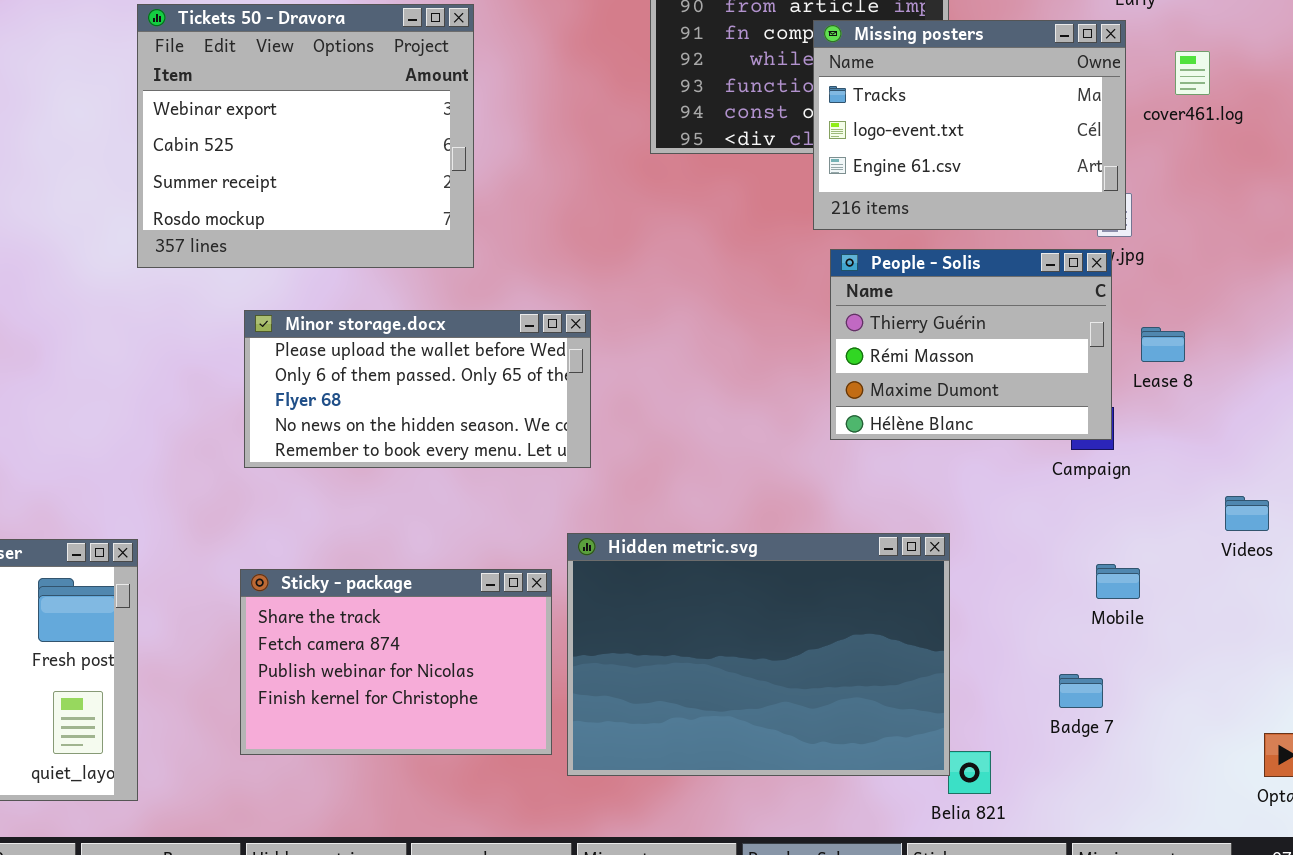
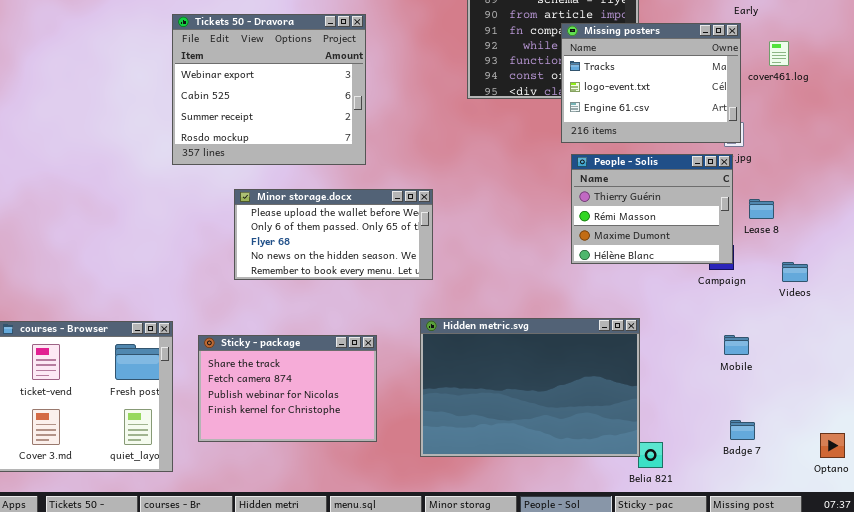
Videos: [1225,496,1269,531] -> [782,262,808,282], moved
Sticky - package: [240,569,552,755] -> [198,335,377,442], moved
Badge 7: [1059,674,1103,708] -> [730,420,755,440], moved

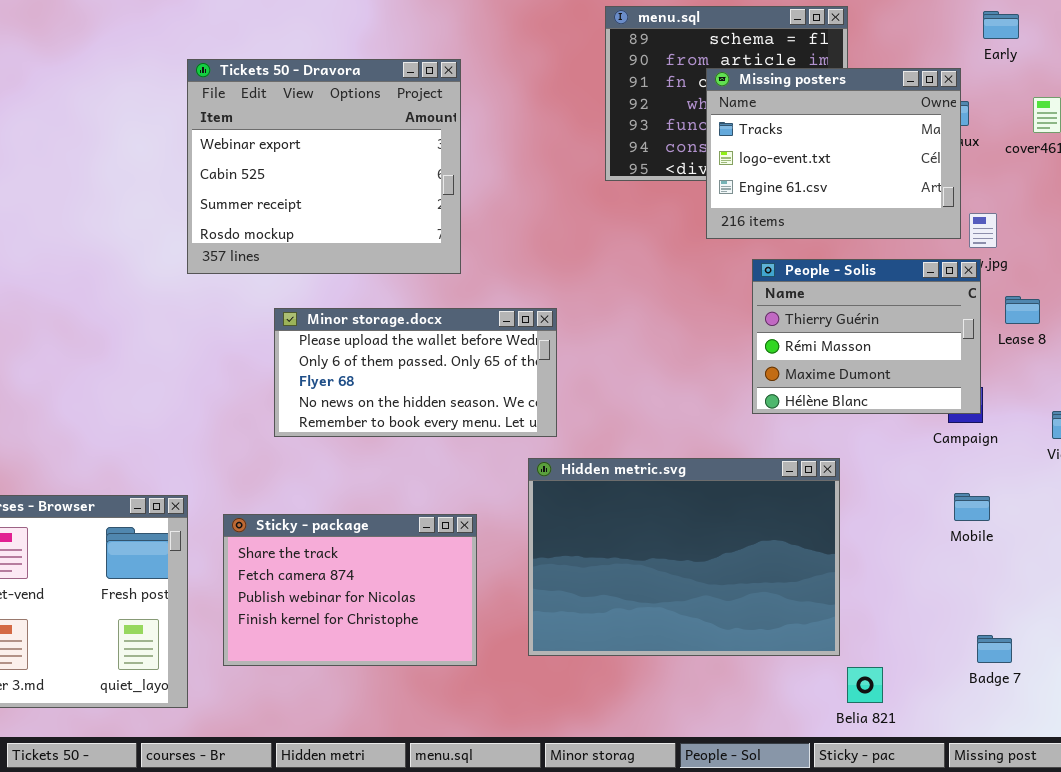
Missing posters: [561,23,741,143] -> [706,68,961,239], moved
Lease 8: [749,199,774,219] -> [1005,296,1040,324], moved
Hidden metric.svg: [420,318,640,457] -> [528,458,840,656], moved
Mobile: [724,335,749,355] -> [954,493,990,521], moved

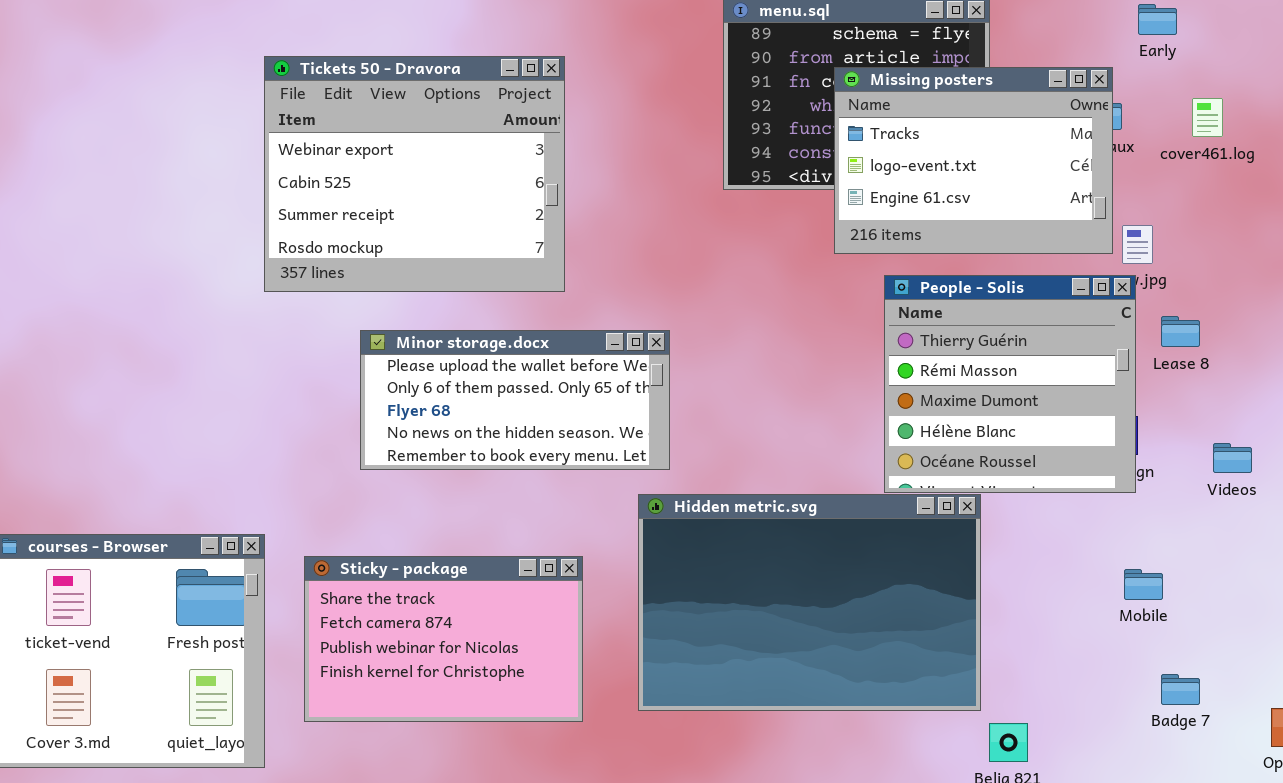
People - Solis: [752,259,981,414] -> [884,275,1136,493], resized
Mobile: [954,493,990,521] -> [1124,569,1163,600], moved
Badge 7: [977,635,1012,663] -> [1161,674,1200,705], moved

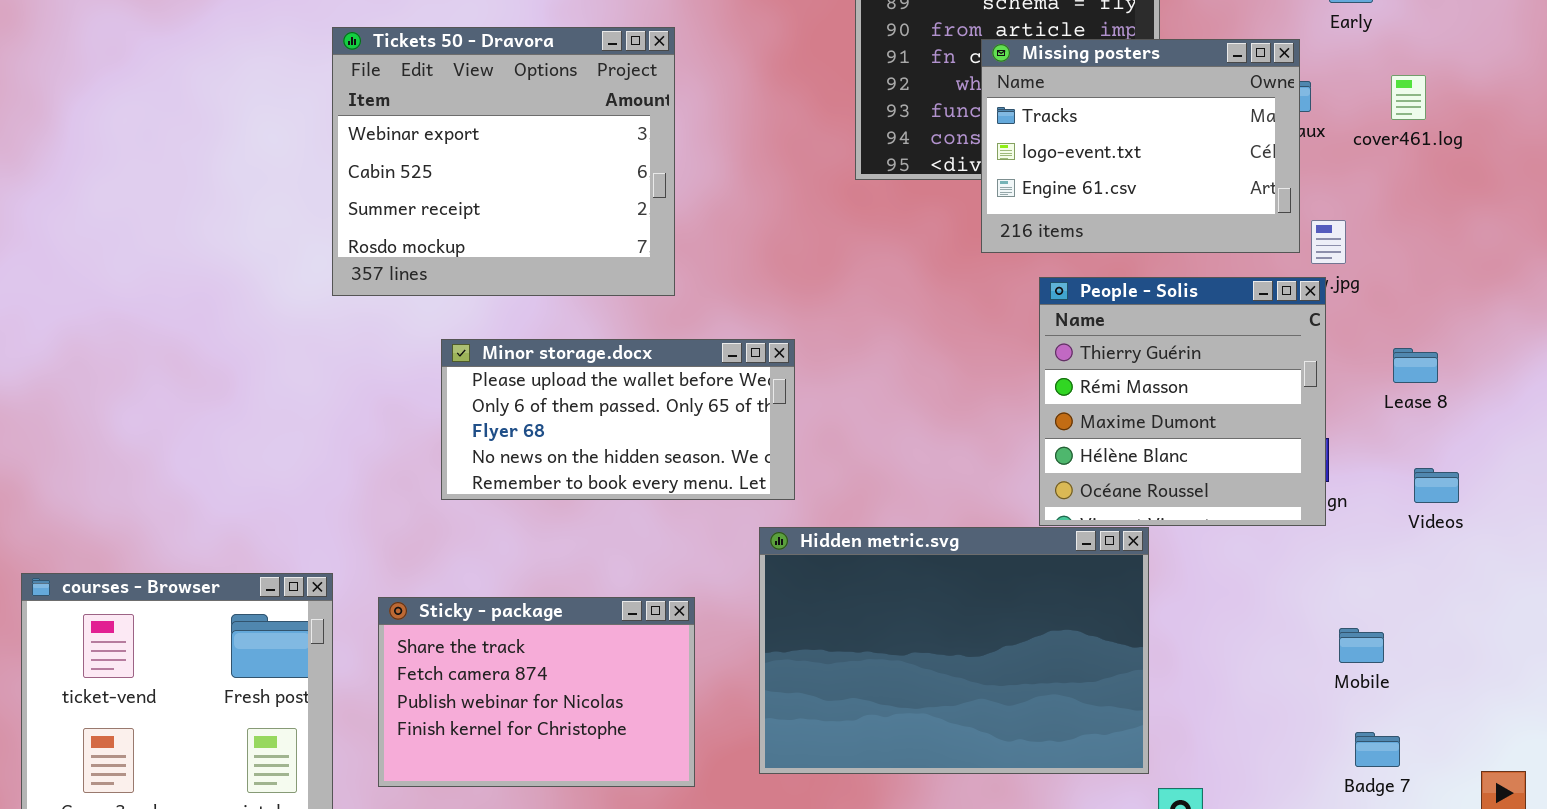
Lease 8: [1161,316,1200,347] -> [1393,348,1438,383], moved
Mobile: [1124,569,1163,600] -> [1339,628,1384,663], moved

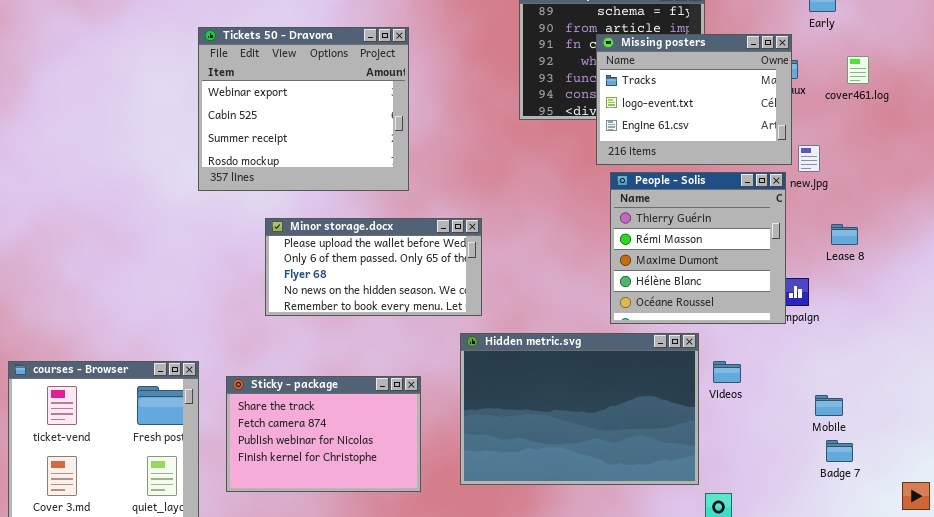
People - Solis: [1039,277,1326,526] -> [610,172,786,324], moved
Lease 8: [1393,348,1438,383] -> [831,224,858,245], moved
Videos: [1414,468,1459,503] -> [713,361,741,383], moved
Badge 7: [1355,732,1400,767] -> [826,440,853,462], moved

